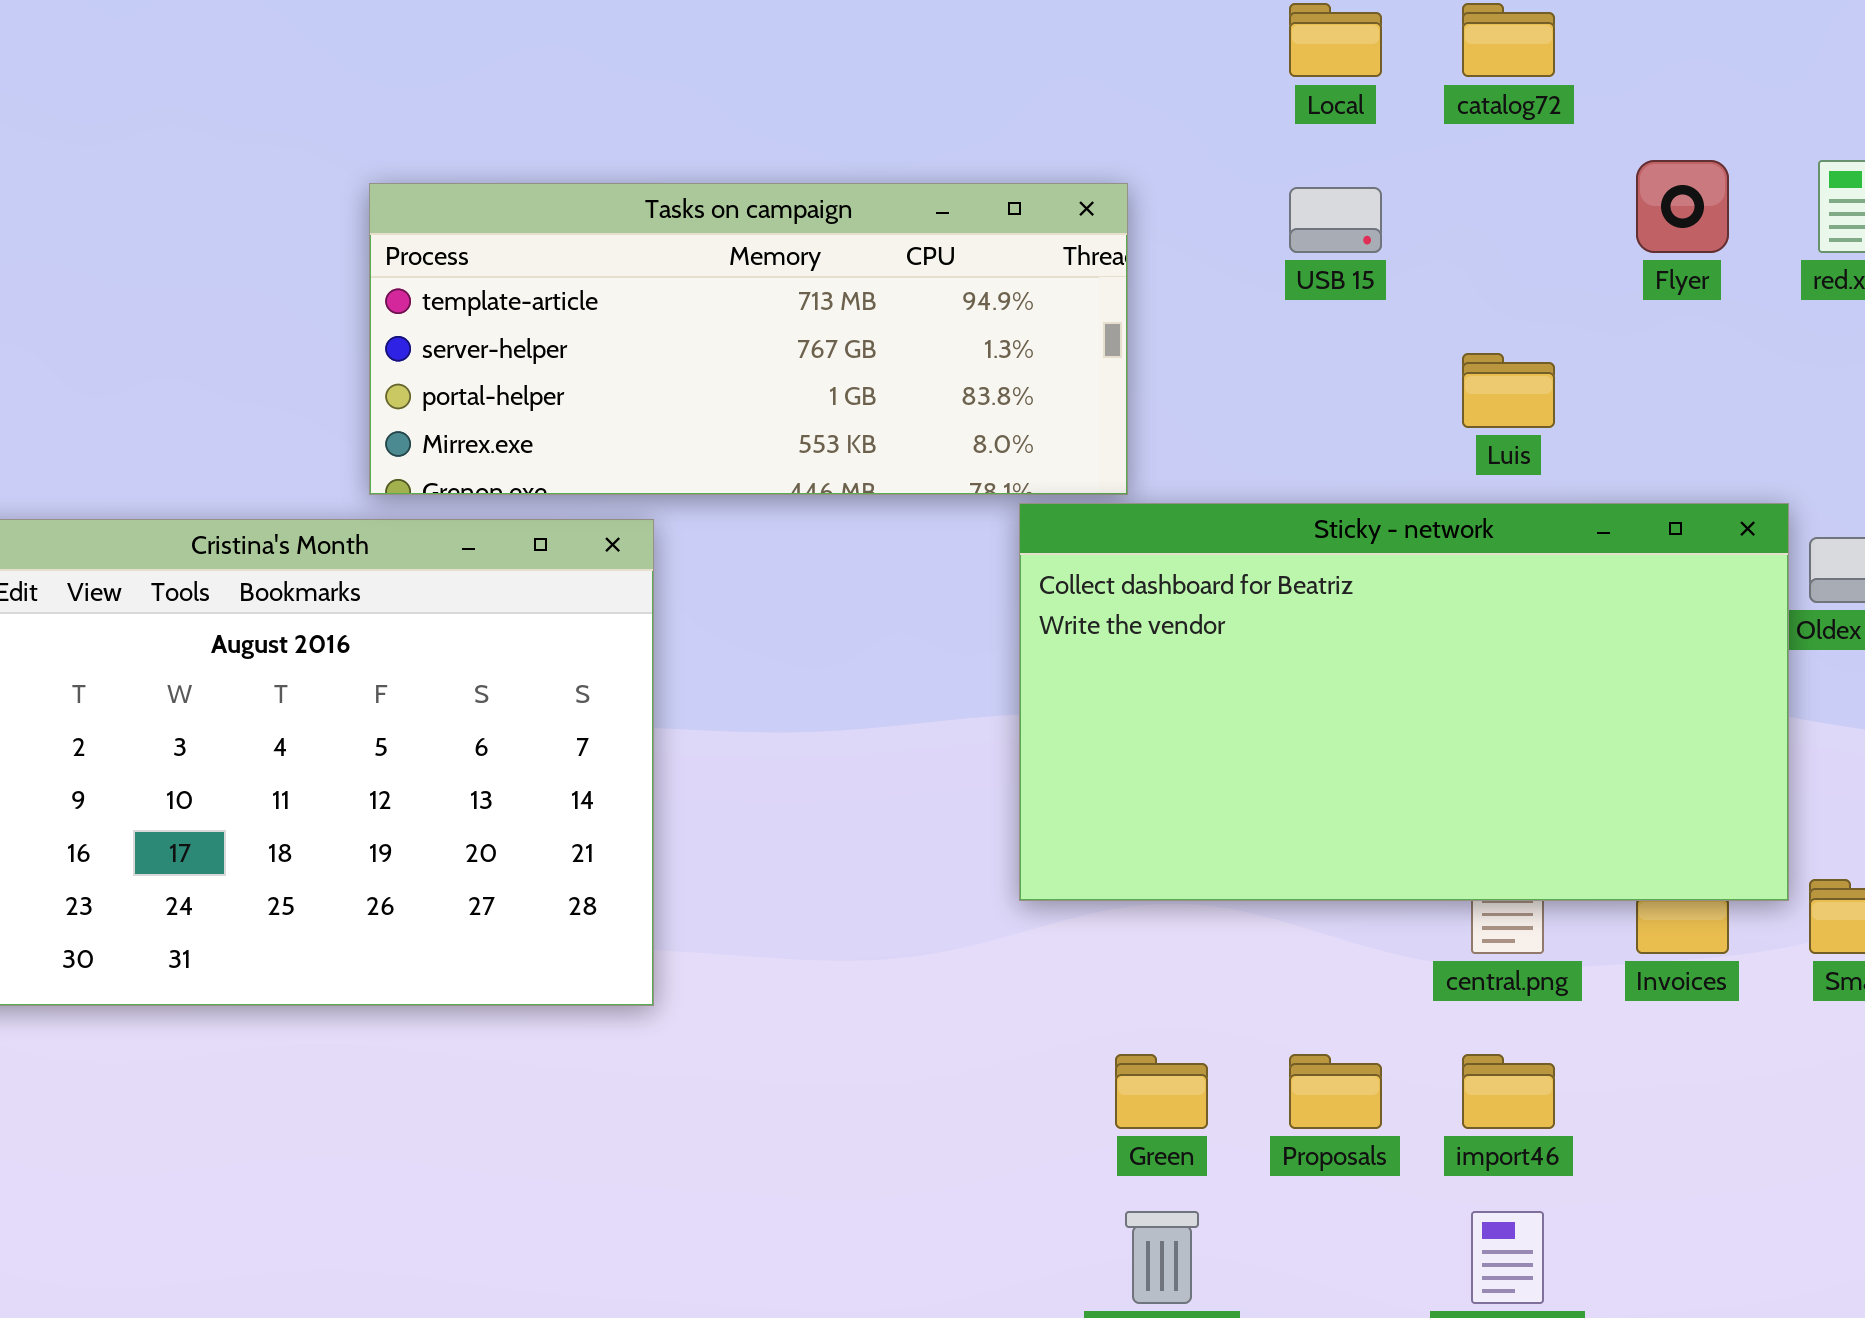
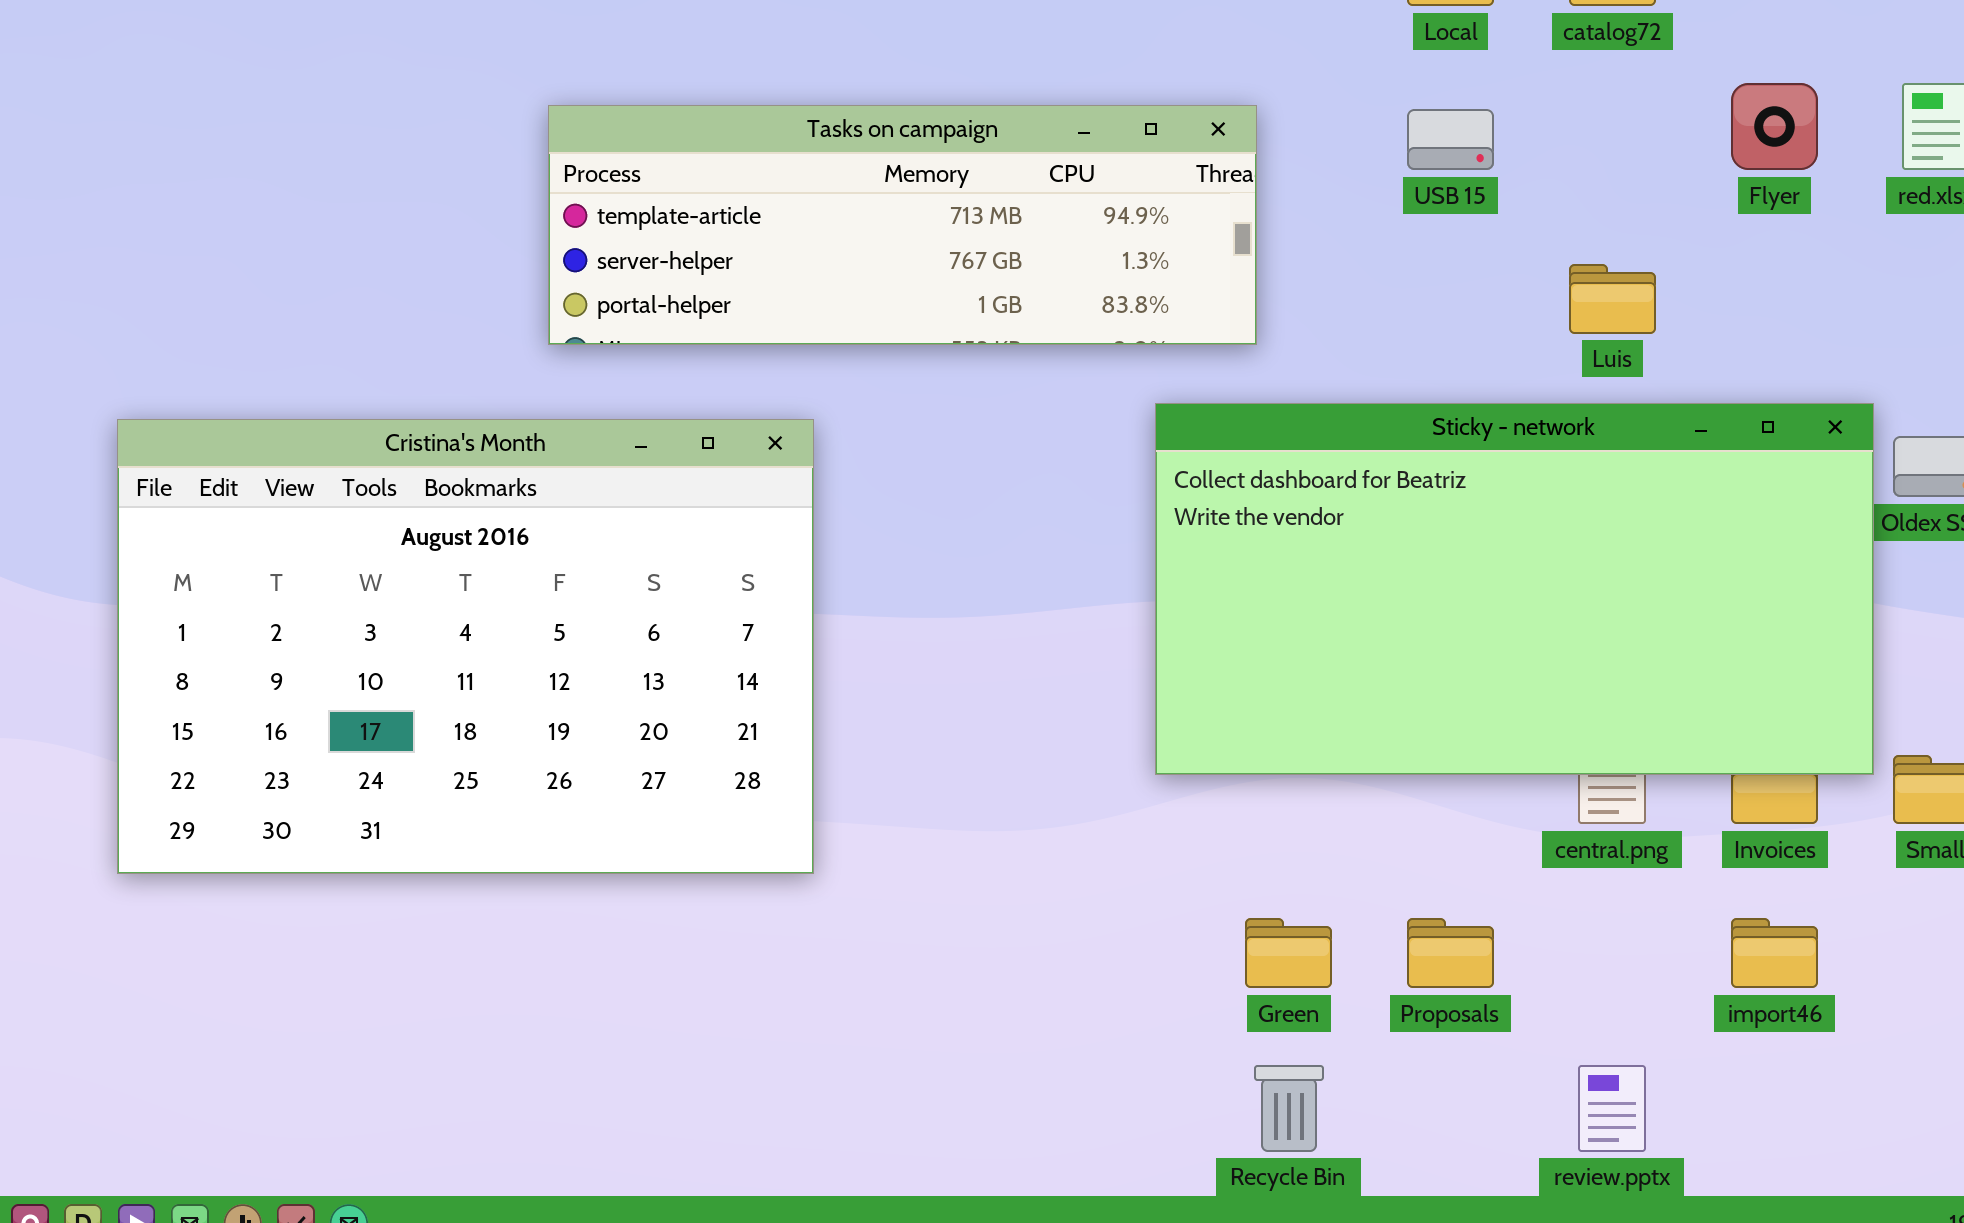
Tasks on campaign: [369,183,1128,495] -> [548,105,1257,345], resized
import46: [1462,1054,1555,1129] -> [1731,918,1818,988], moved

